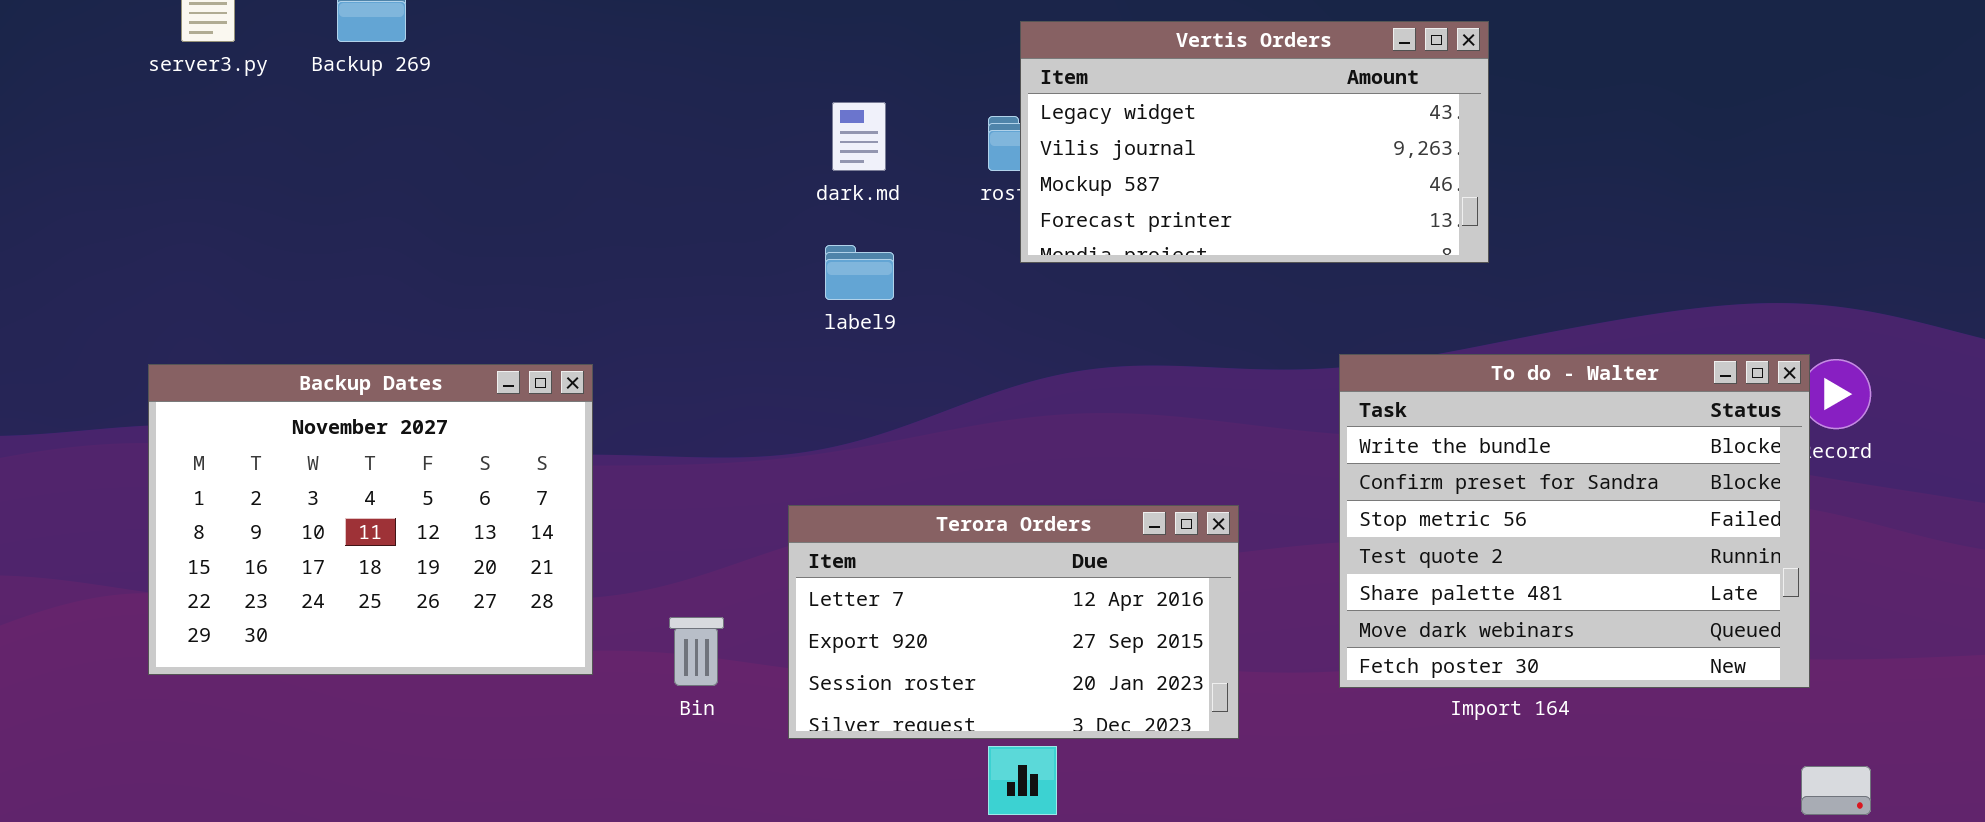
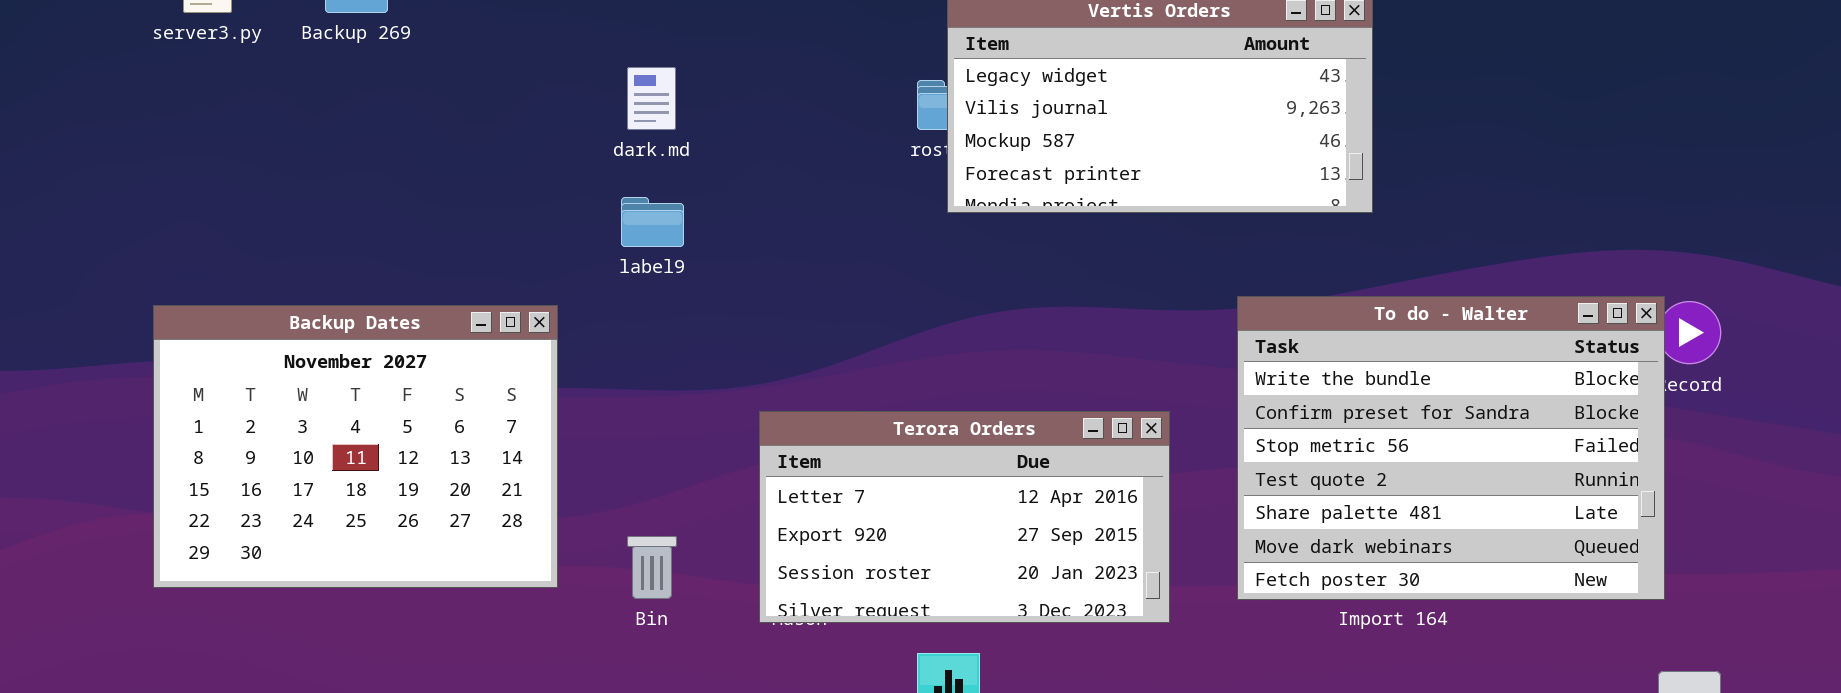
dark.md: [832,102,886,171] -> [627,67,676,130], moved
label9: [825,245,894,300] -> [621,197,684,247], moved
Terora Orders: [788,505,1239,739] -> [759,411,1170,623], moved

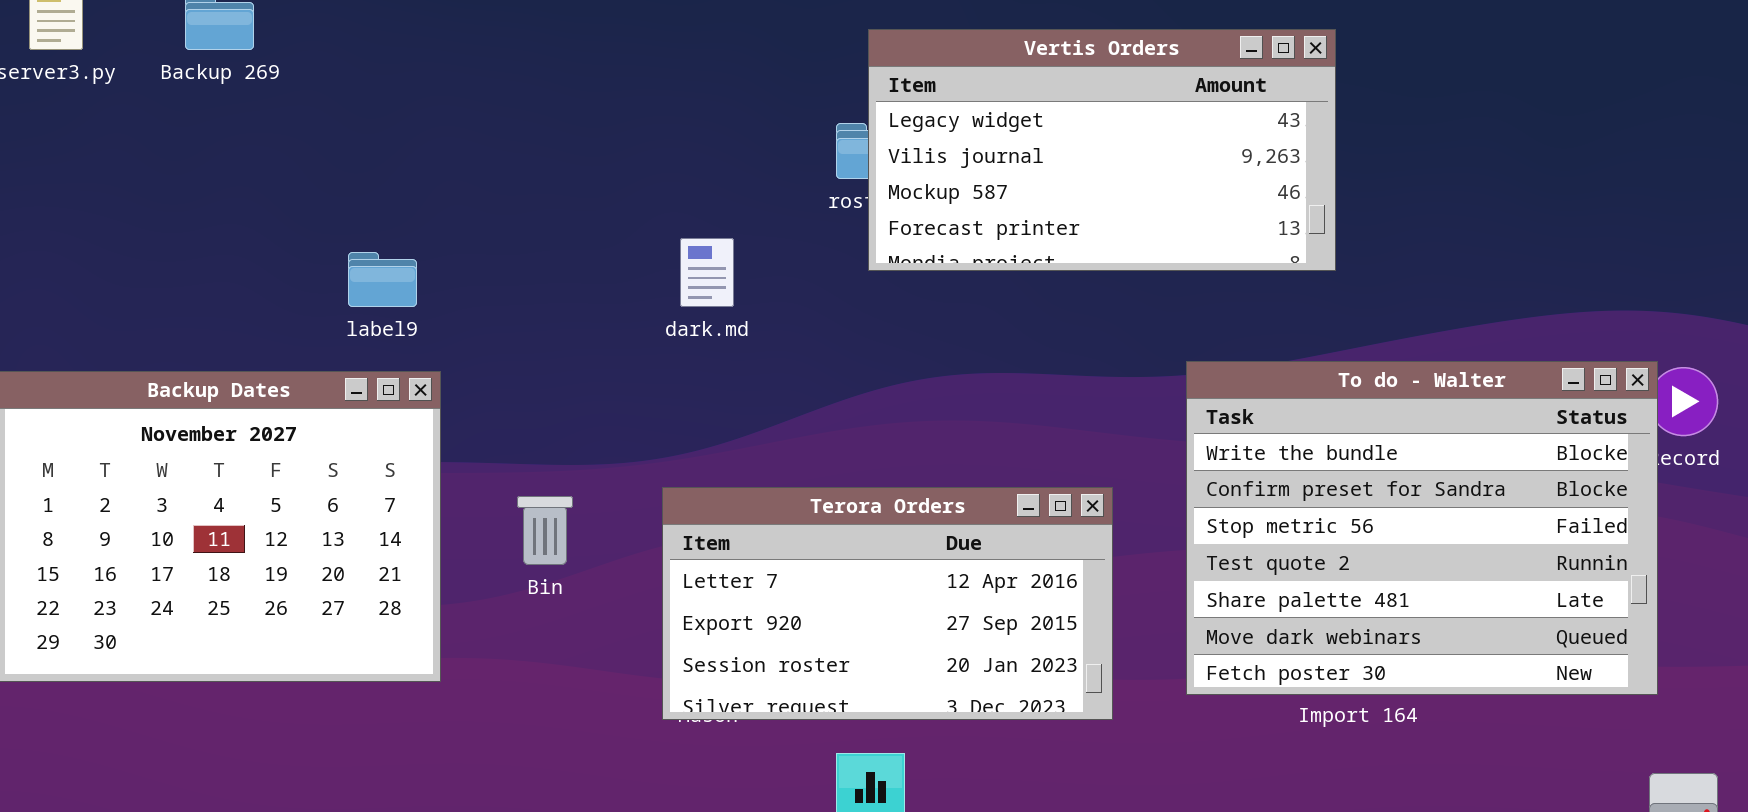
dark.md: [627,67,676,130] -> [680,238,734,307], moved
label9: [621,197,684,247] -> [348,252,417,307], moved
Bin: [627,536,677,599] -> [517,496,573,565], moved

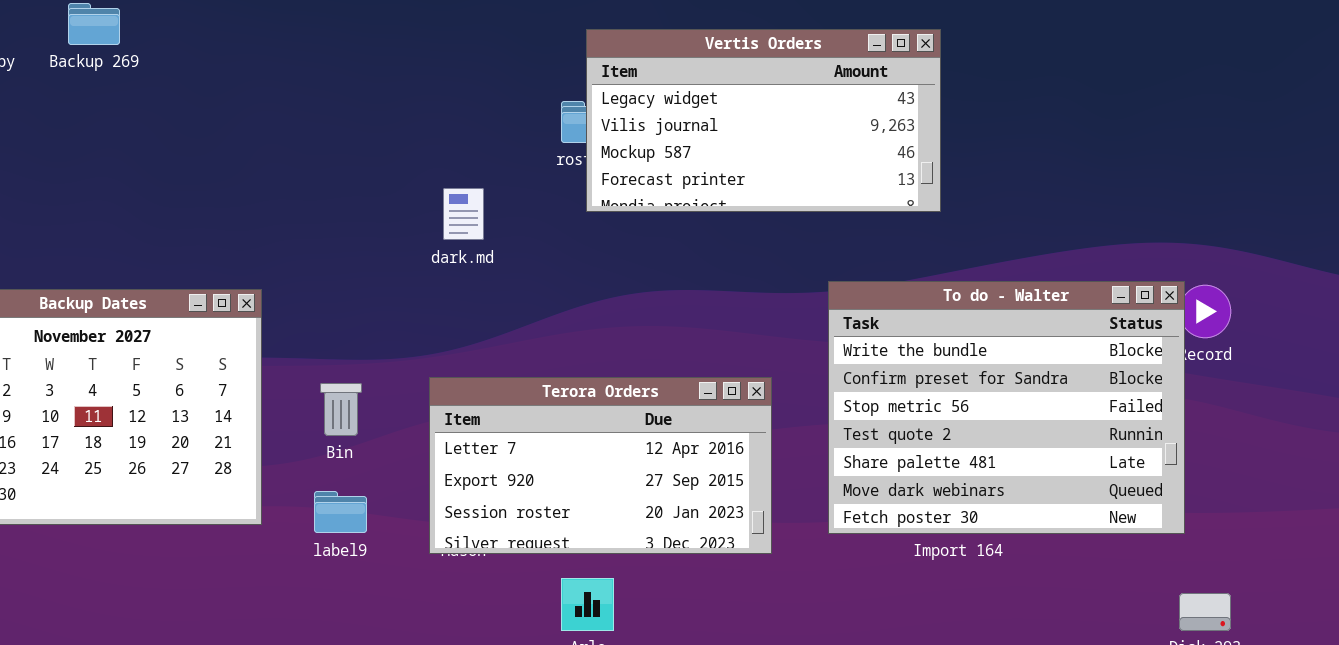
label9: [348,252,417,307] -> [314,491,367,533], moved

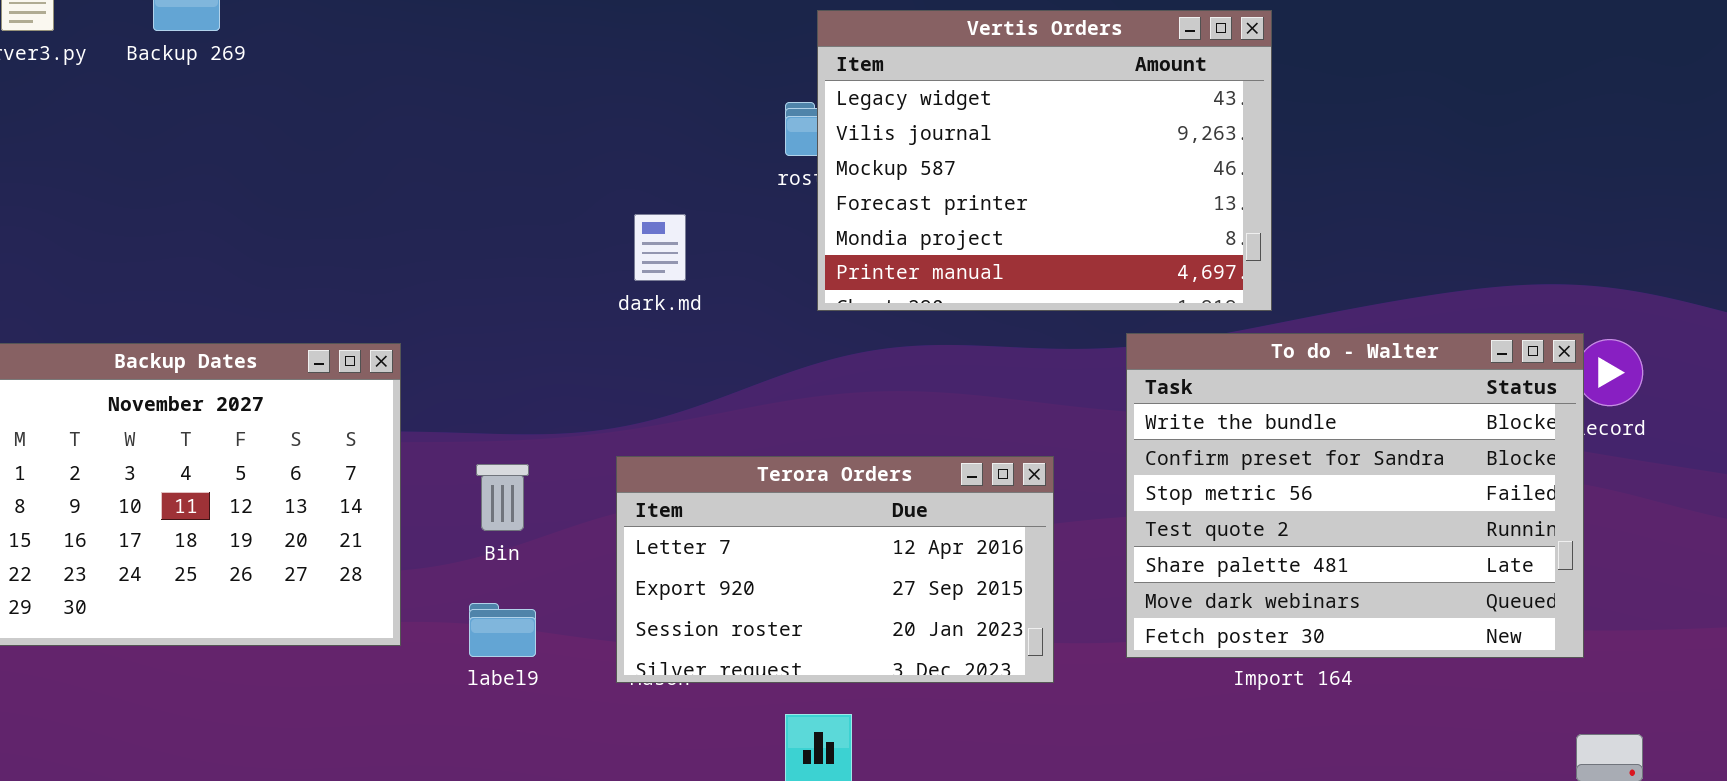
Vertis Orders: [586,29,941,212] -> [817,10,1272,311], resized

